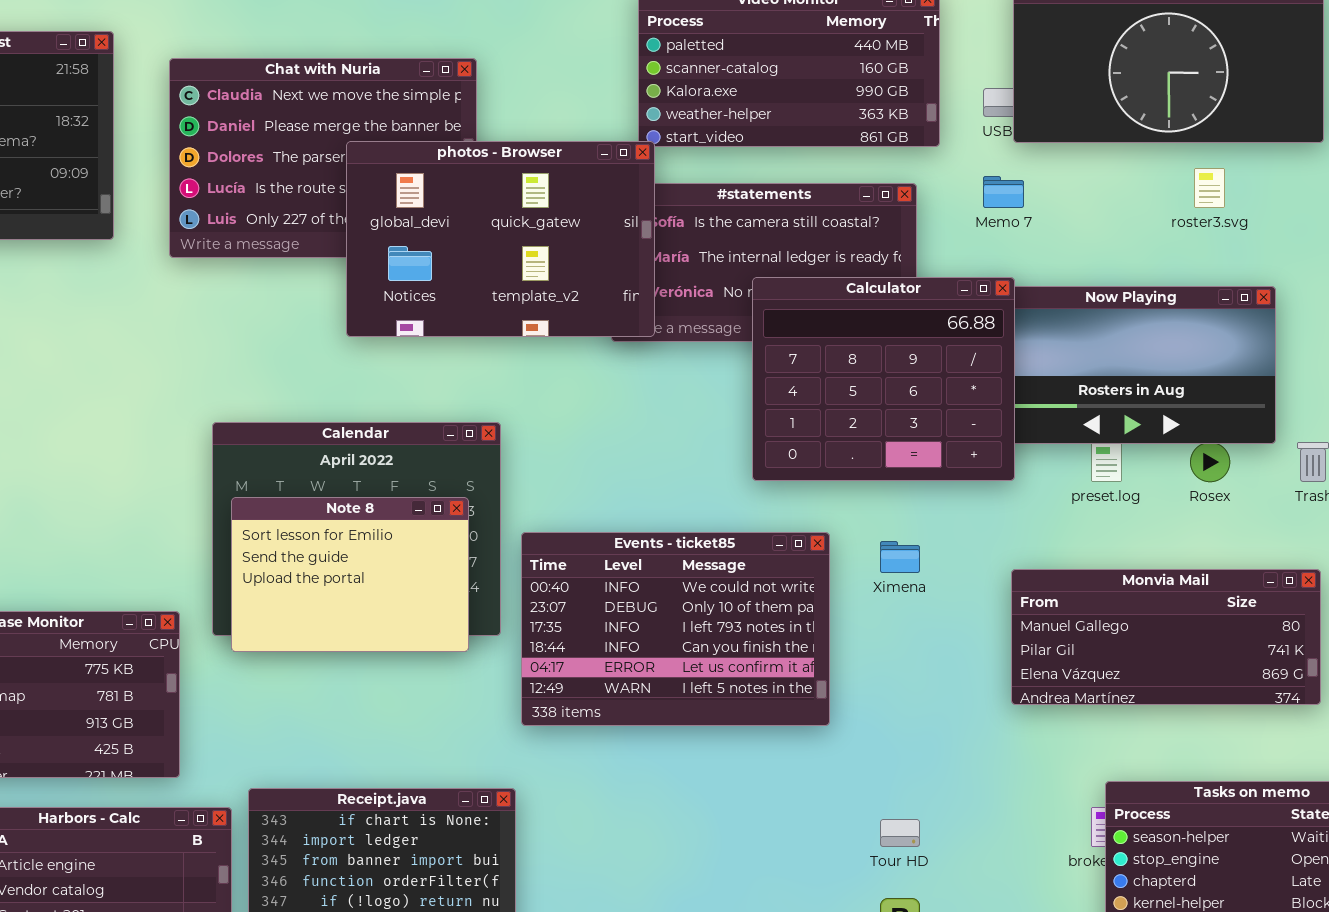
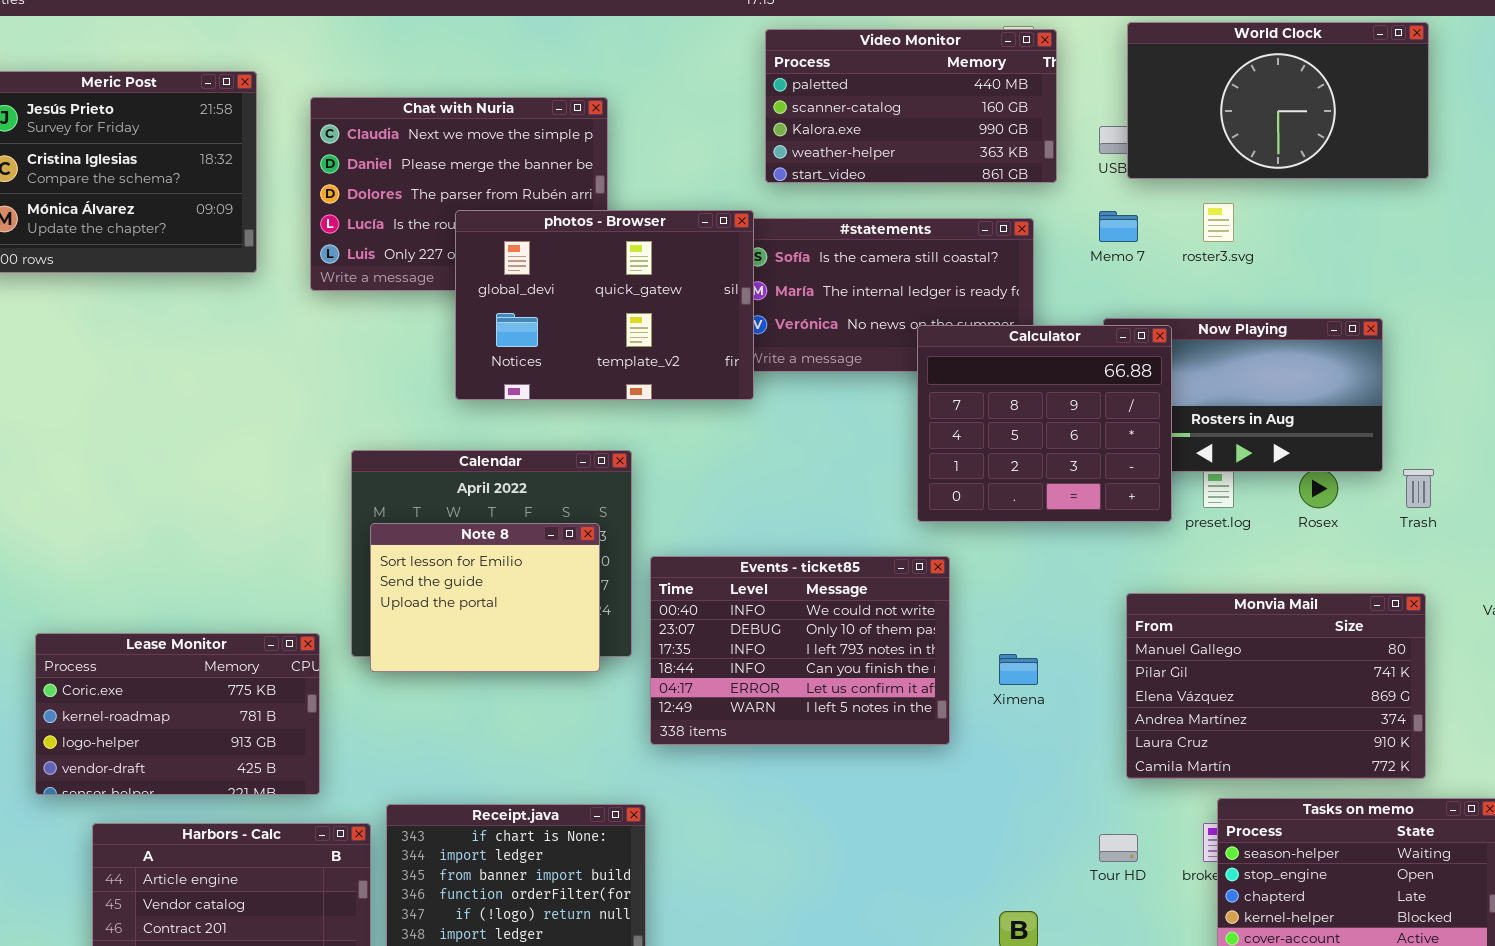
photos - Browser: [346,141,655,337] -> [455,210,754,400], moved
roster3.svg: [1194,168,1225,208] -> [1203,203,1234,242], moved
Calculator: [752,277,1015,481] -> [917,325,1172,522], moved
Ximena: [880,541,920,573] -> [999,654,1038,685], moved
Monvia Mail: [1011,569,1321,705] -> [1126,593,1426,779], resized
Tour HD: [880,819,920,847] -> [1099,834,1138,862], moved

